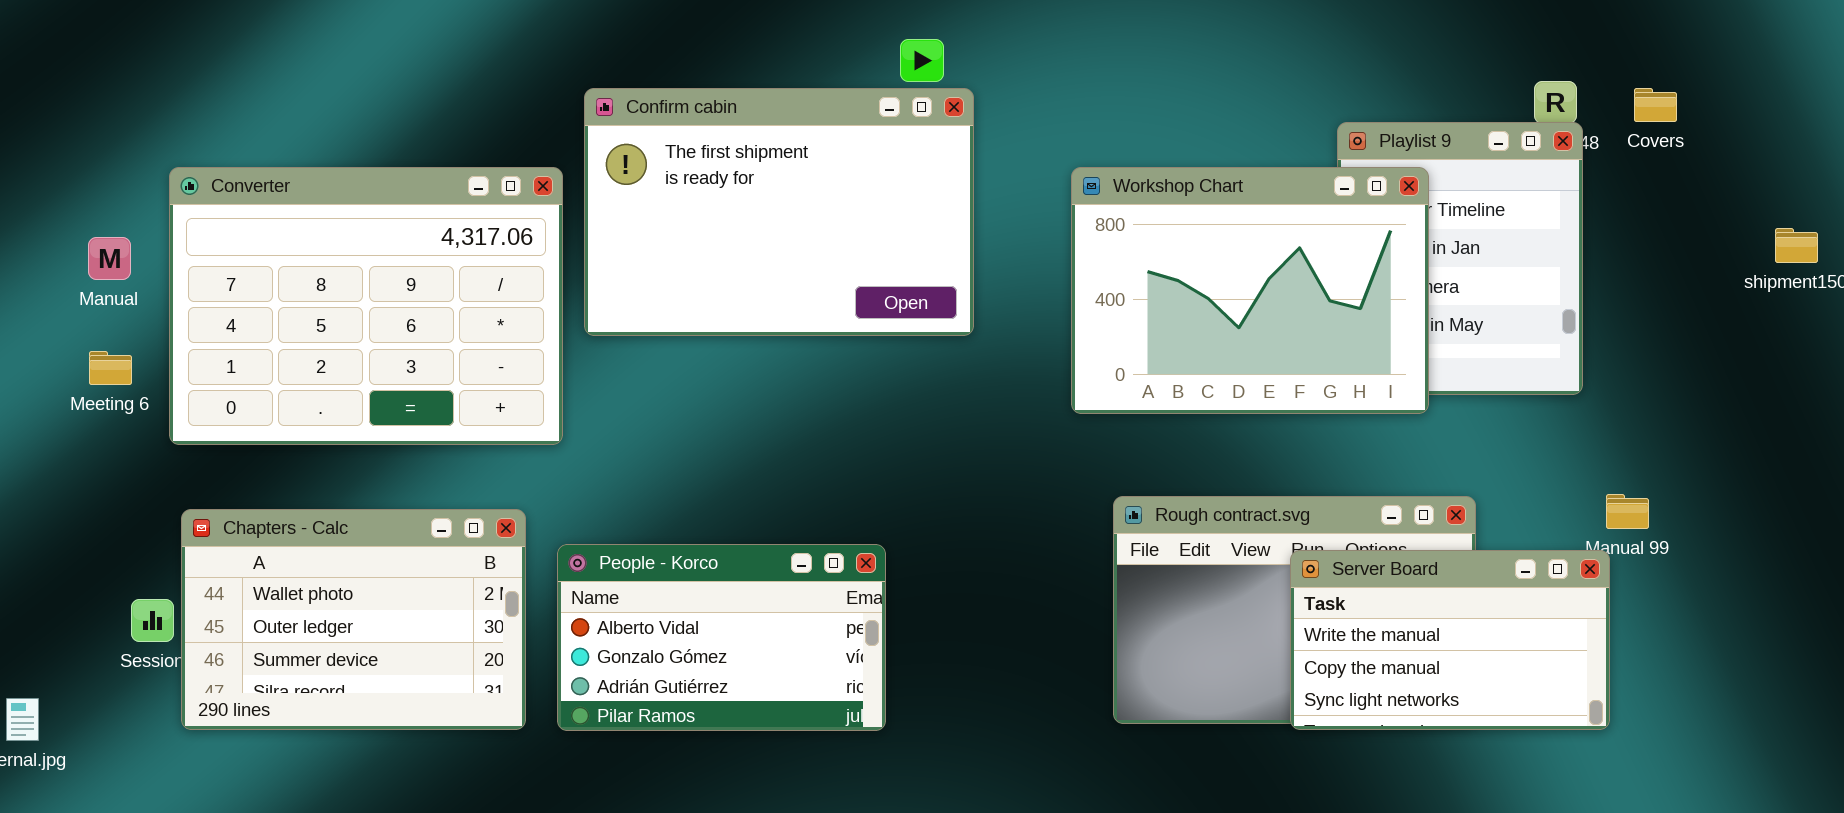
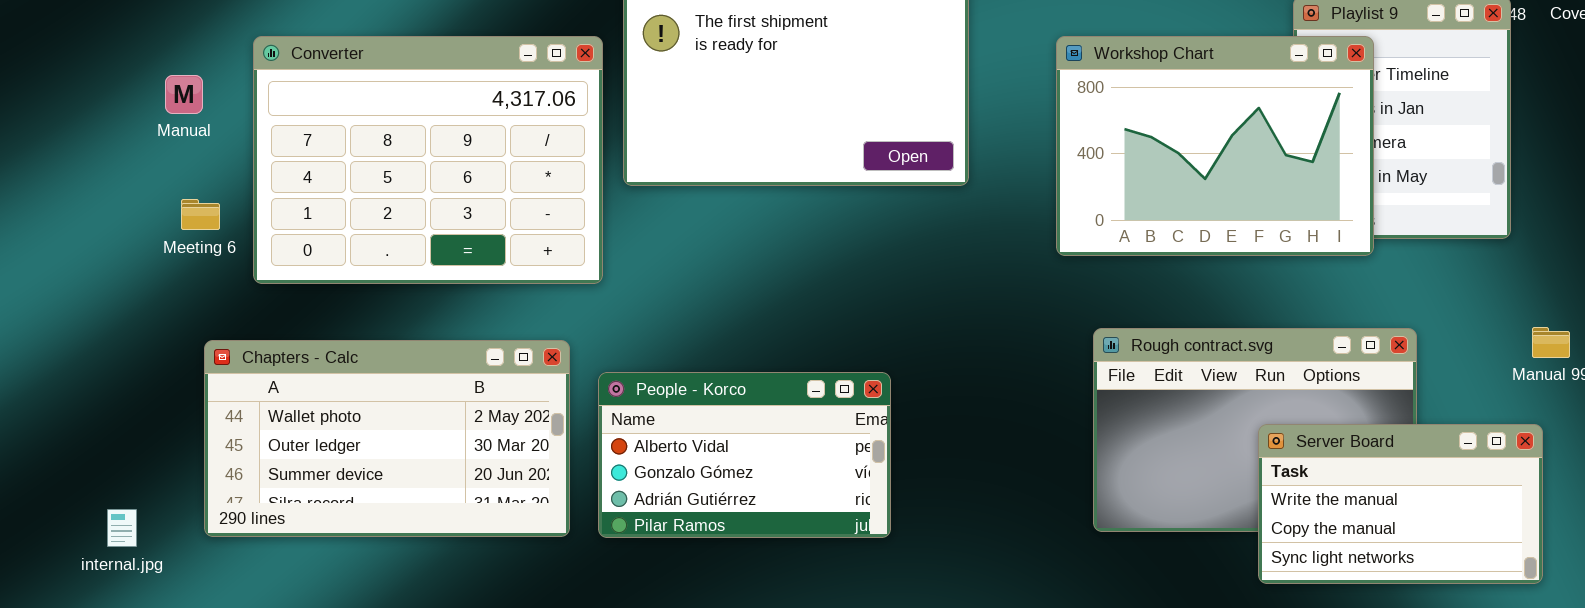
Manual: [88,237,131,280] -> [165,75,203,114], moved
Chapters - Calc: [181,509,526,730] -> [204,340,570,537], resized
Server Board: [1290,550,1610,730] -> [1258,424,1543,584], moved

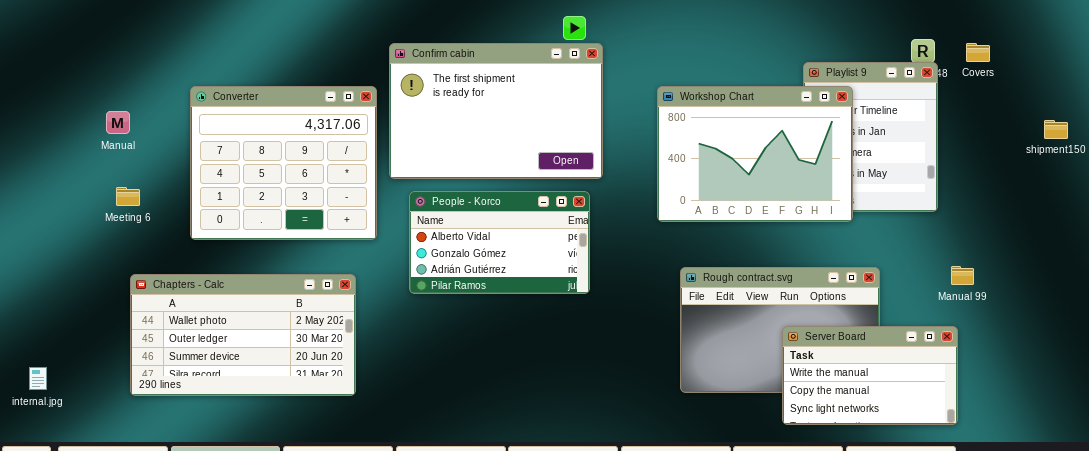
Converter: [253,36,603,284] -> [190,86,377,240], resized
People - Korco: [598,372,891,538] -> [409,191,590,294], moved
internal.jpg: [107,509,137,547] -> [29,367,47,390], moved

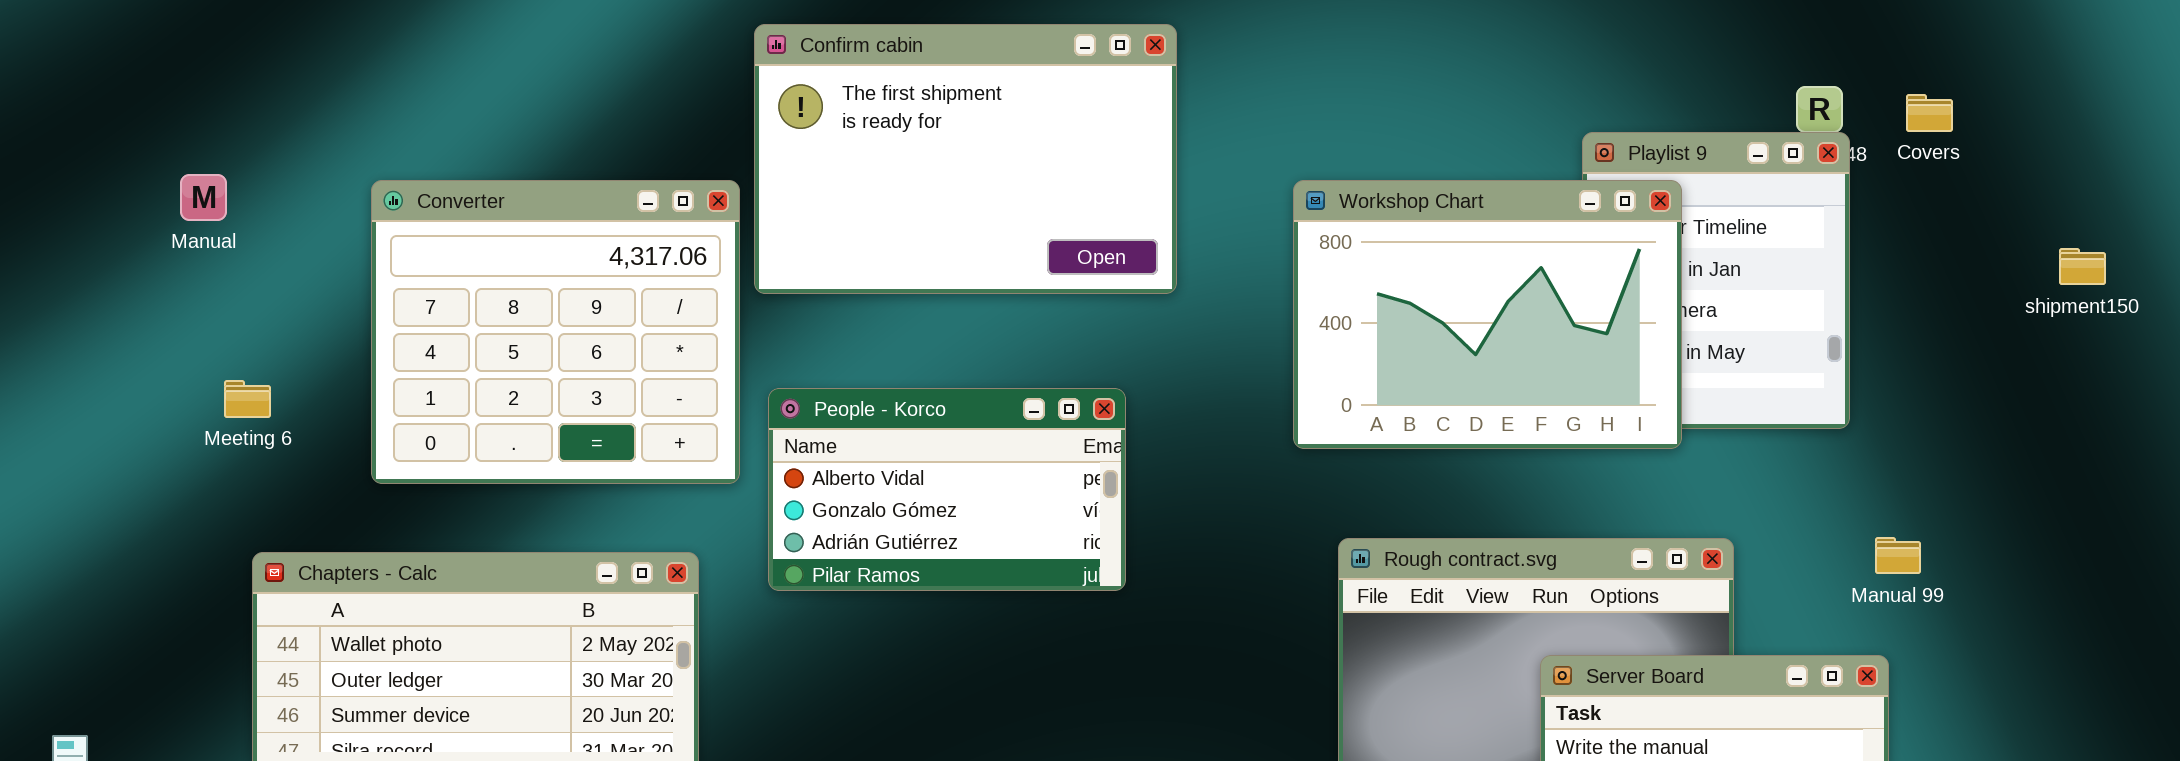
Confirm cabin: [389,43,603,179] -> [754,24,1177,294], moved
Manual: [106,111,130,134] -> [180,174,227,221], moved
People - Korco: [409,191,590,294] -> [768,388,1126,591], moved

